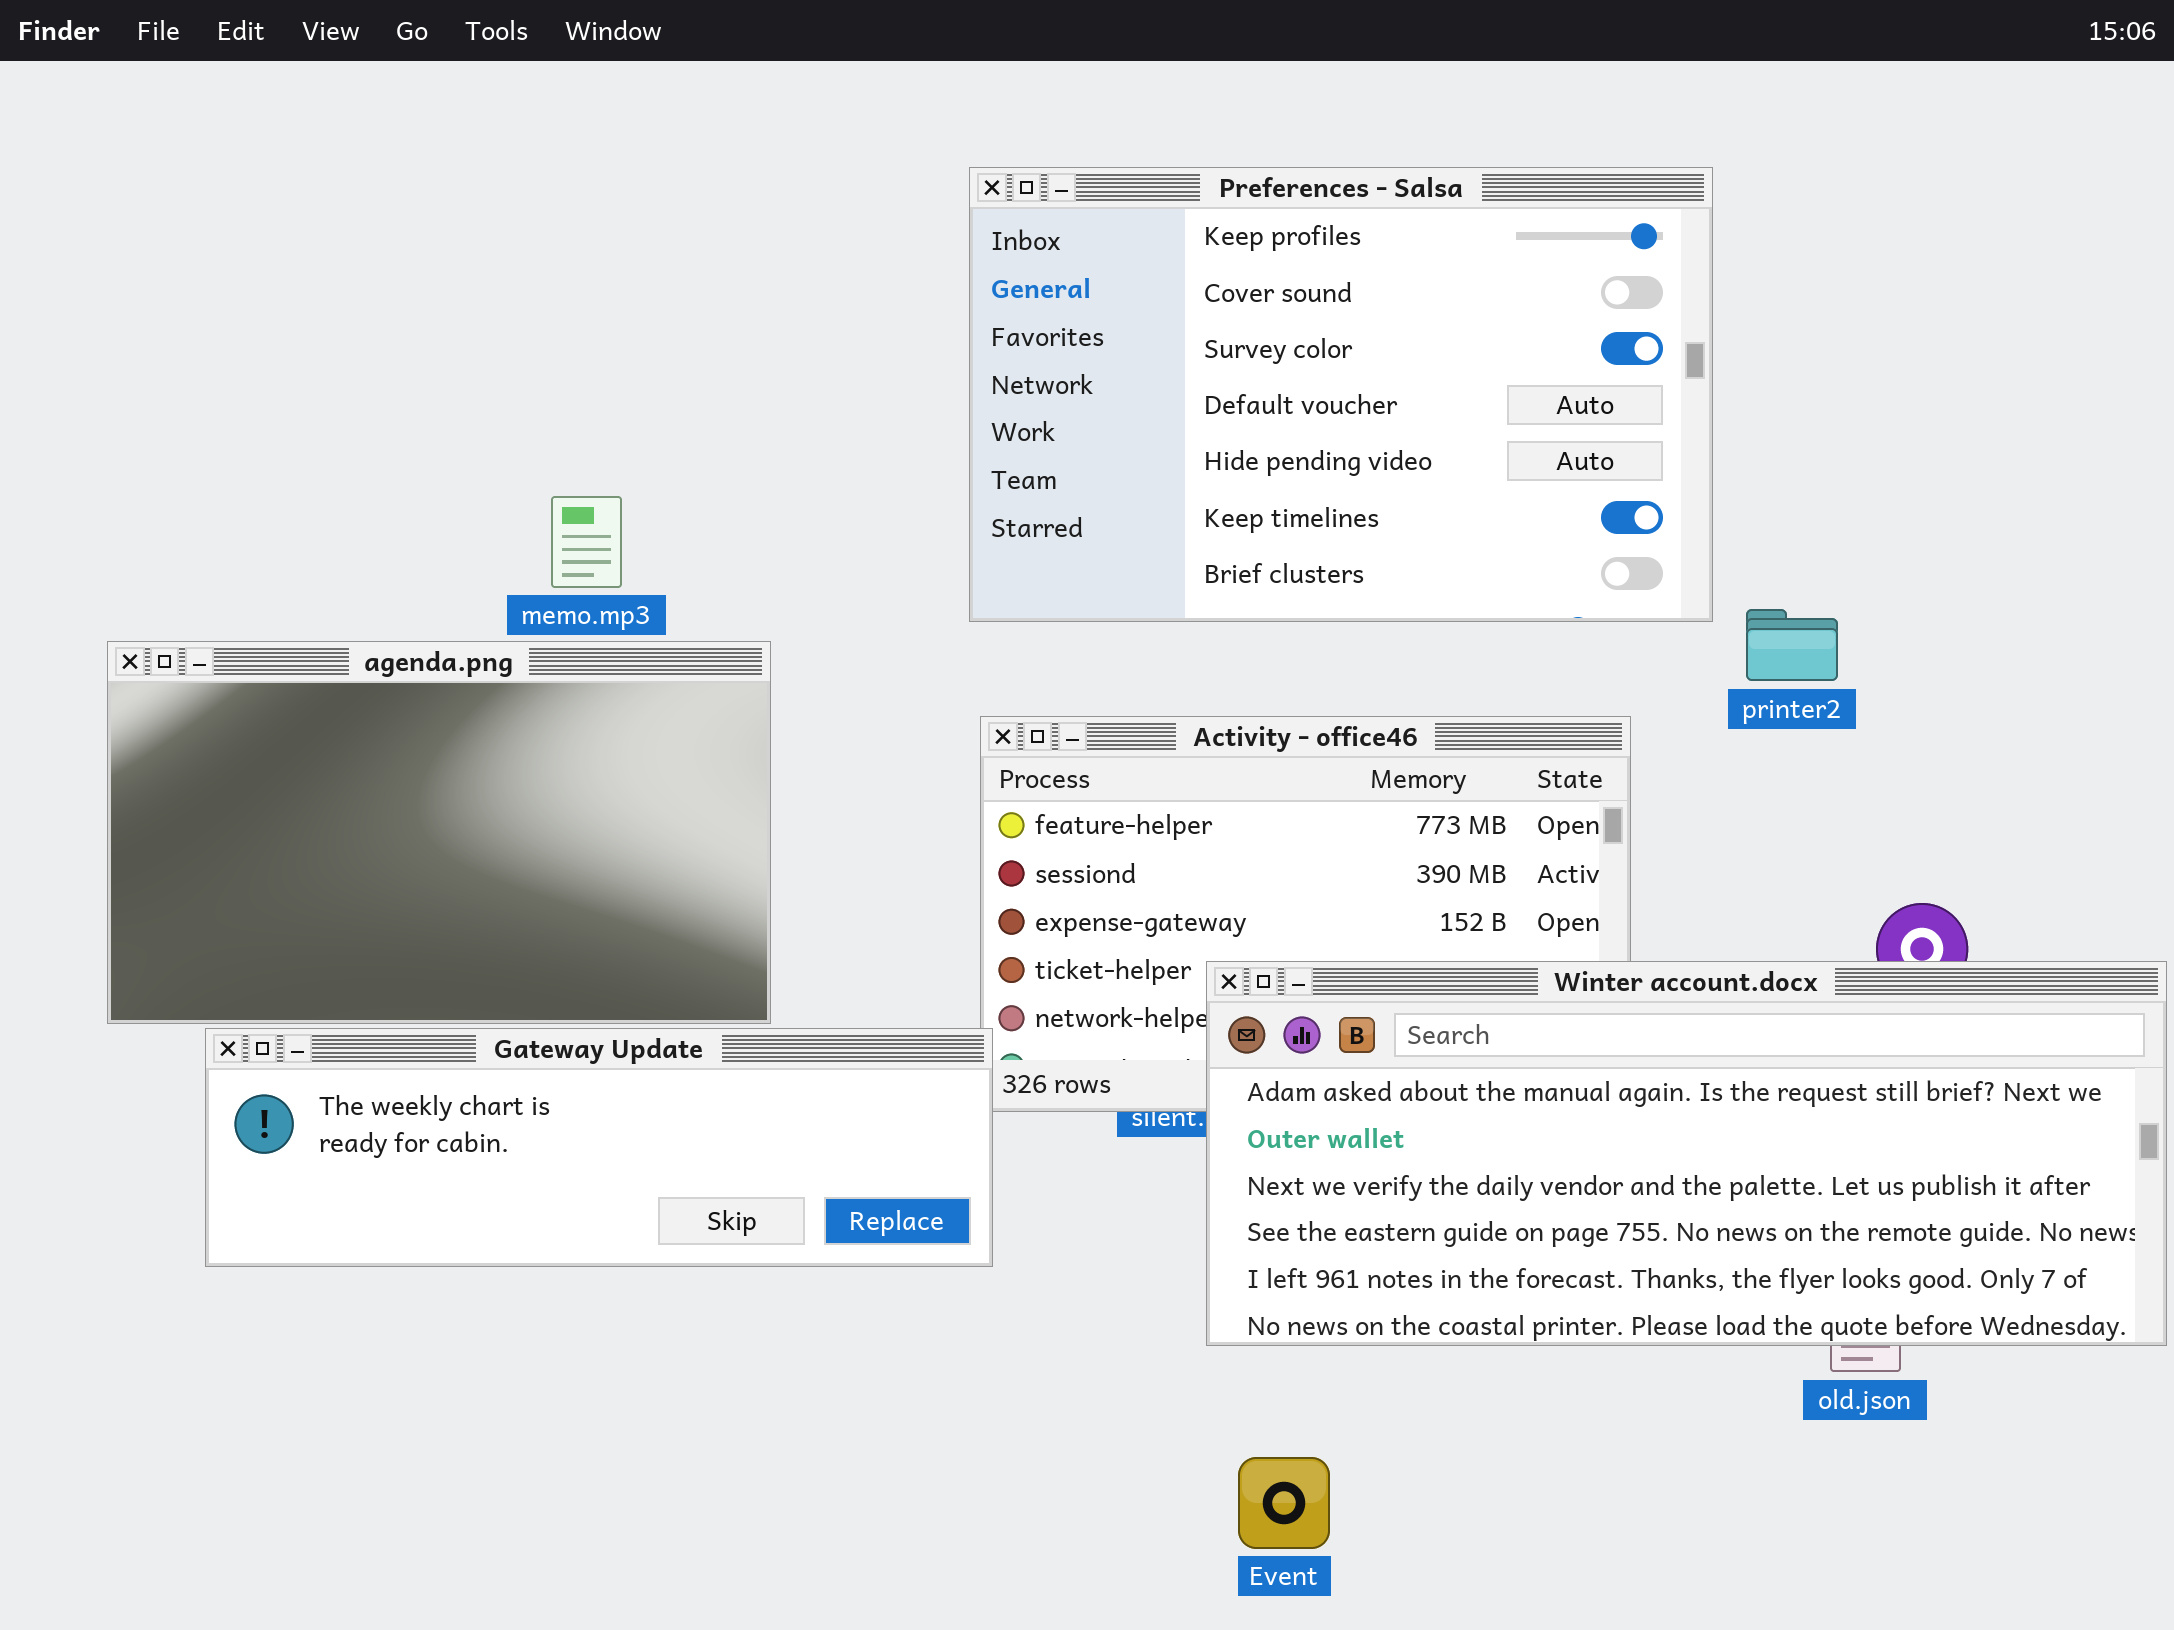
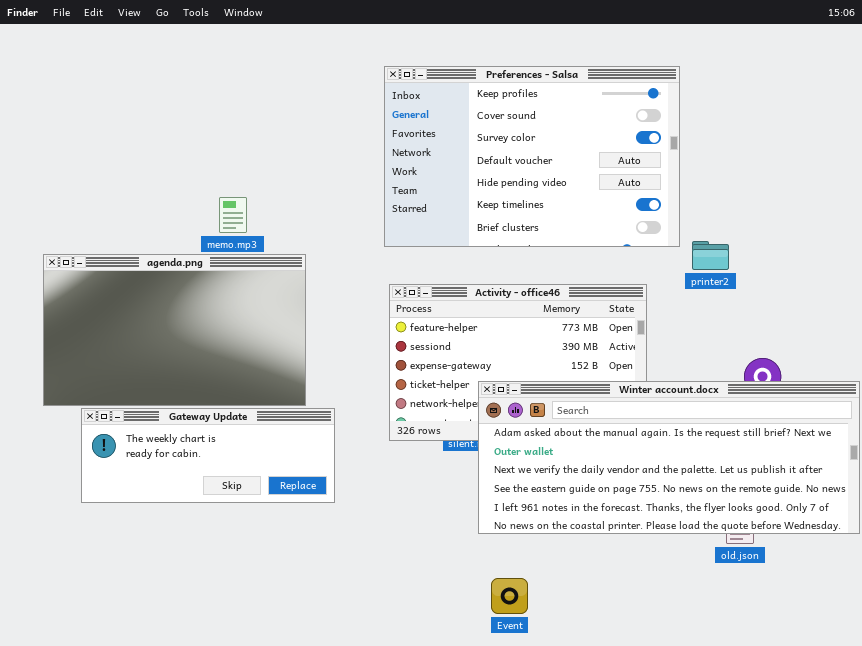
Gateway Update: [205,1028,993,1267] -> [81,408,335,503], resized

